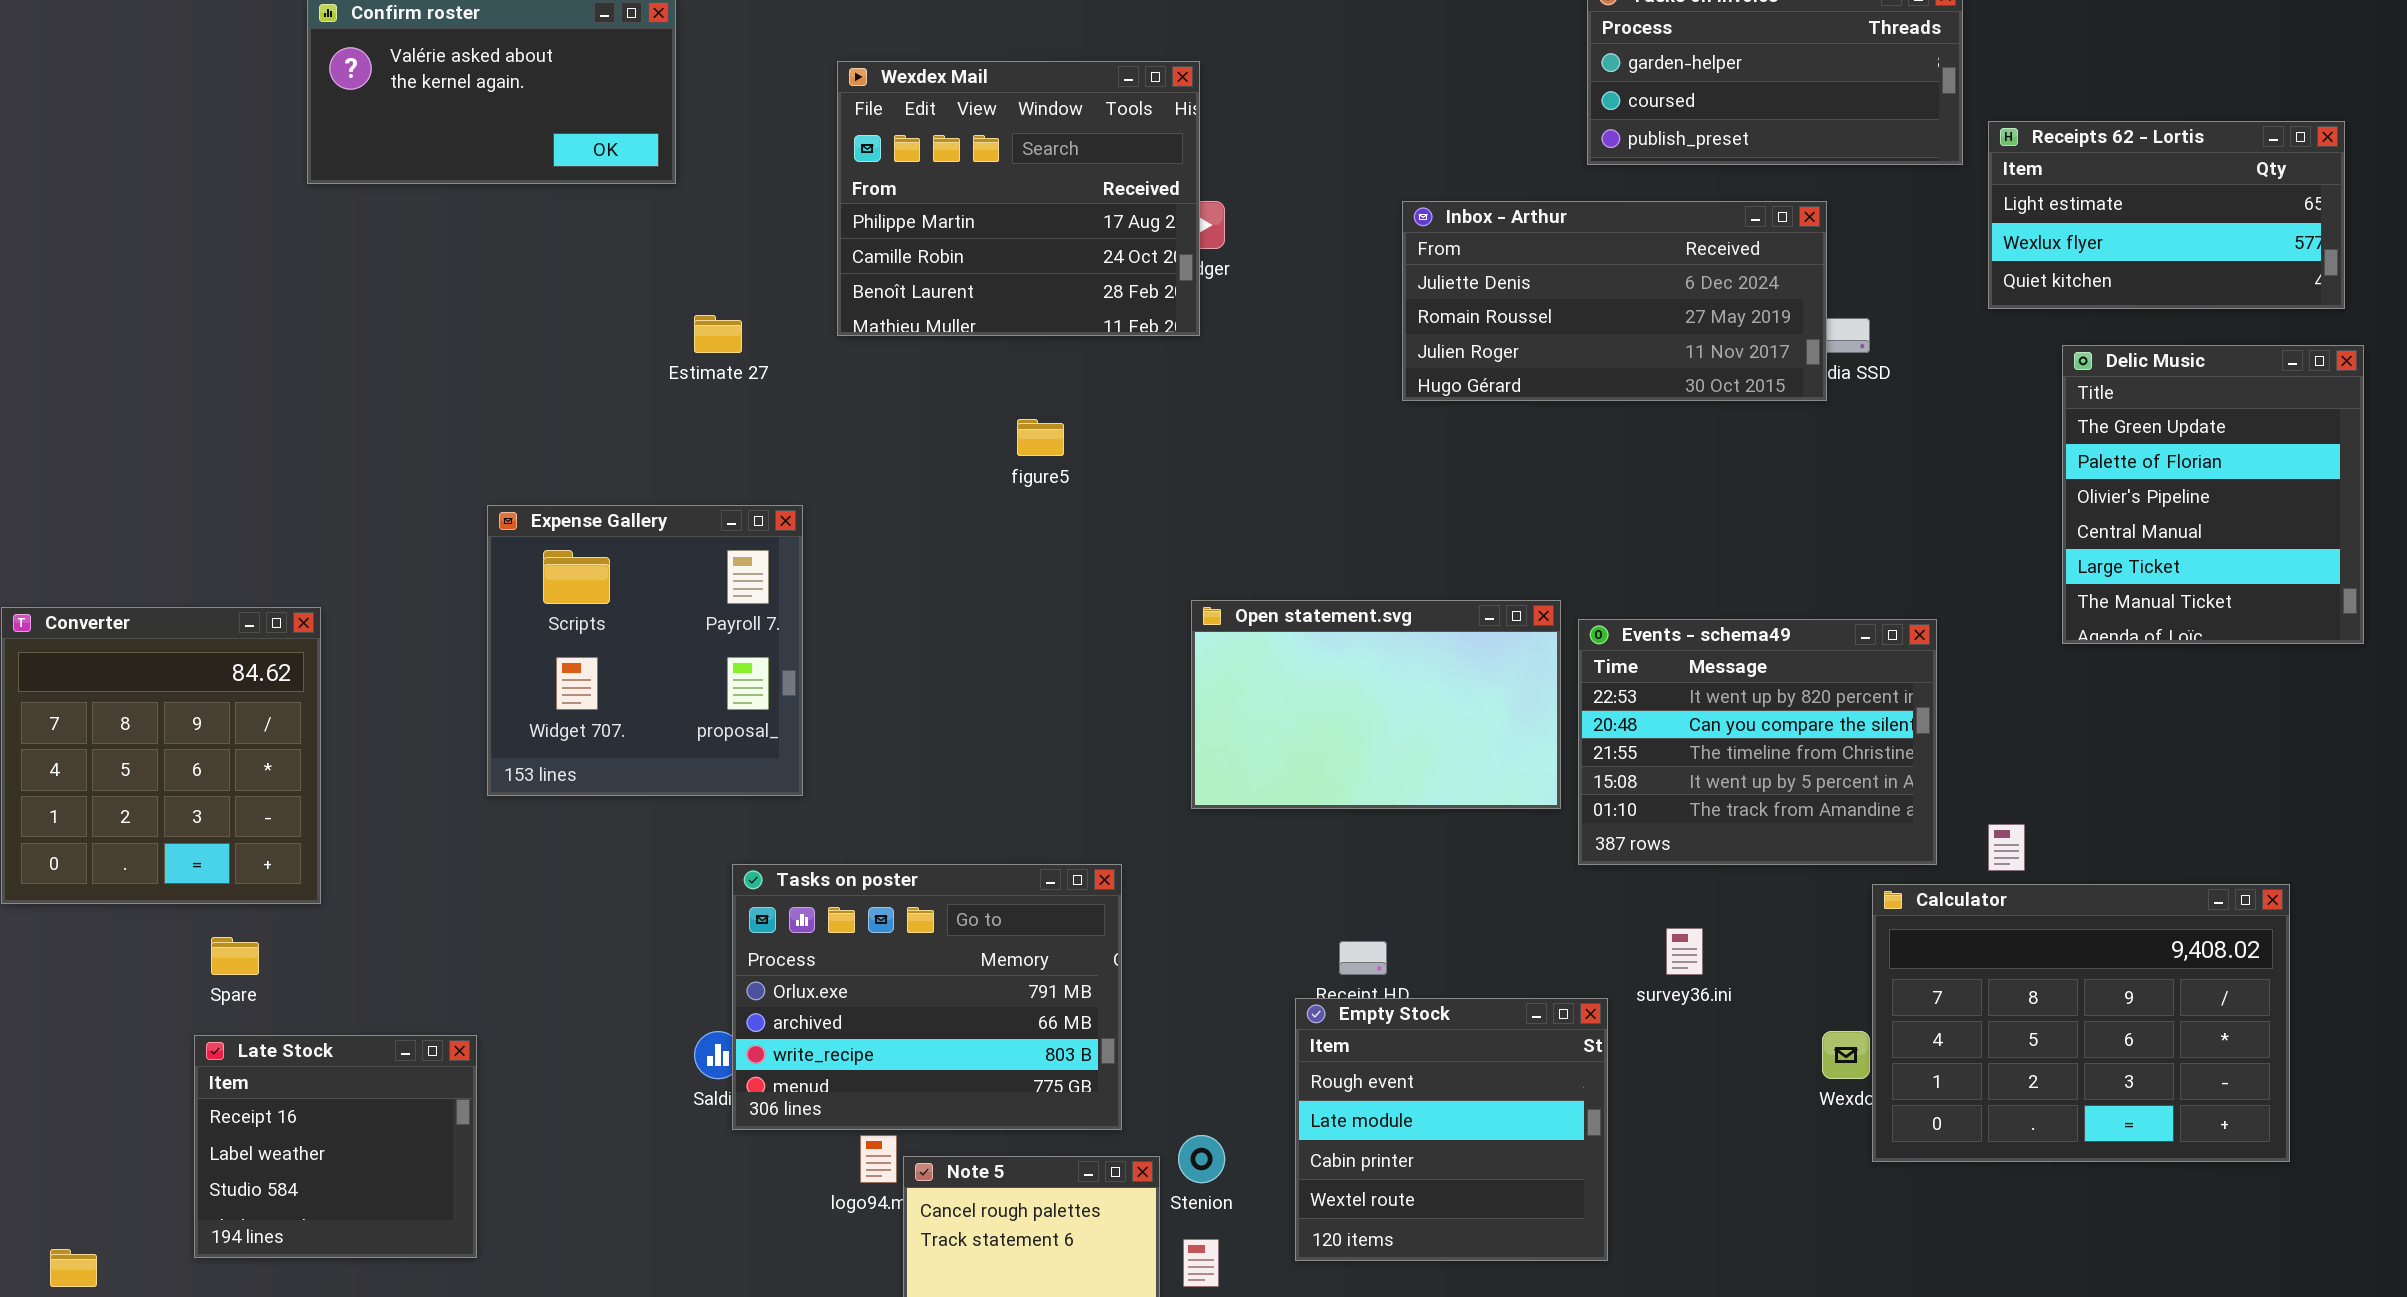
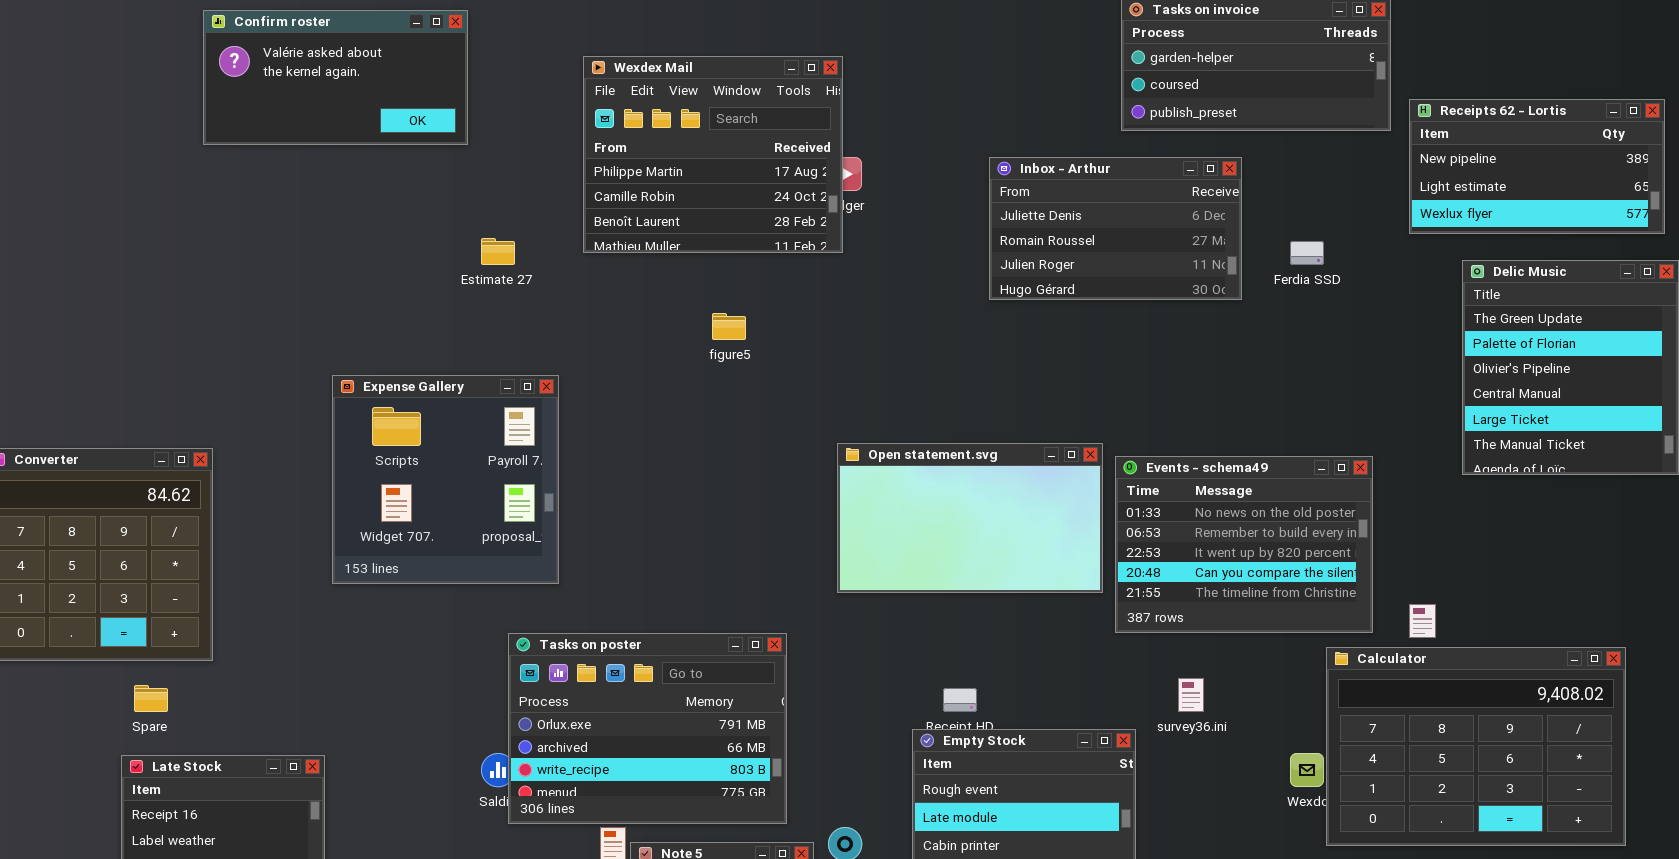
Receipts 62 - Lortis: [1988,121,2345,309] -> [1409,99,1665,234], scrolled up 1 row
Inbox - Arthur: [1402,201,1827,401] -> [989,157,1242,300], resized
Events - schema49: [1578,619,1937,865] -> [1115,456,1373,633], scrolled up 2 rows

